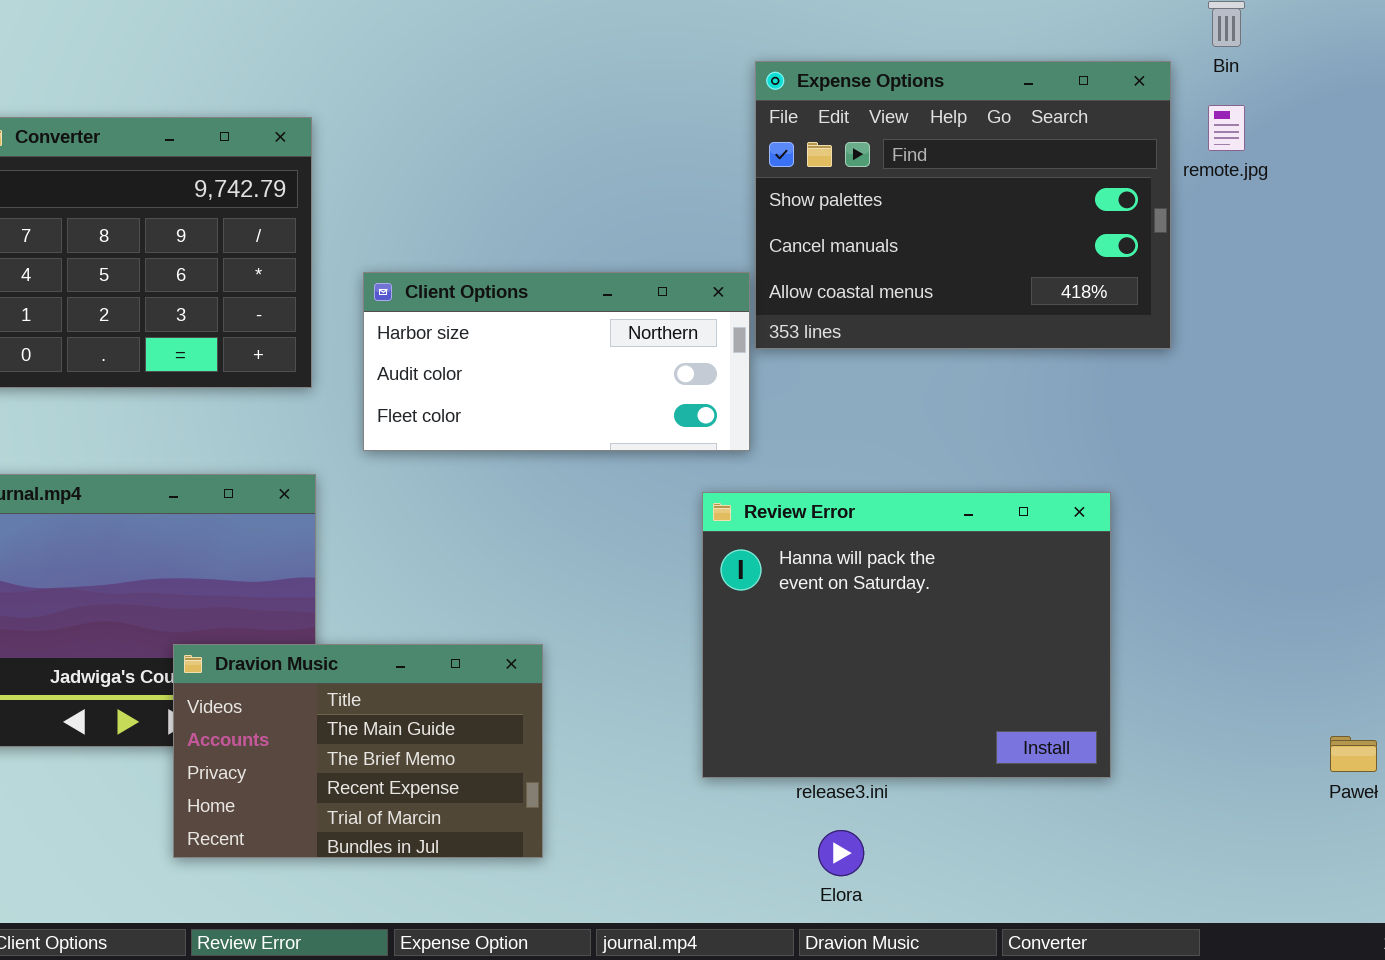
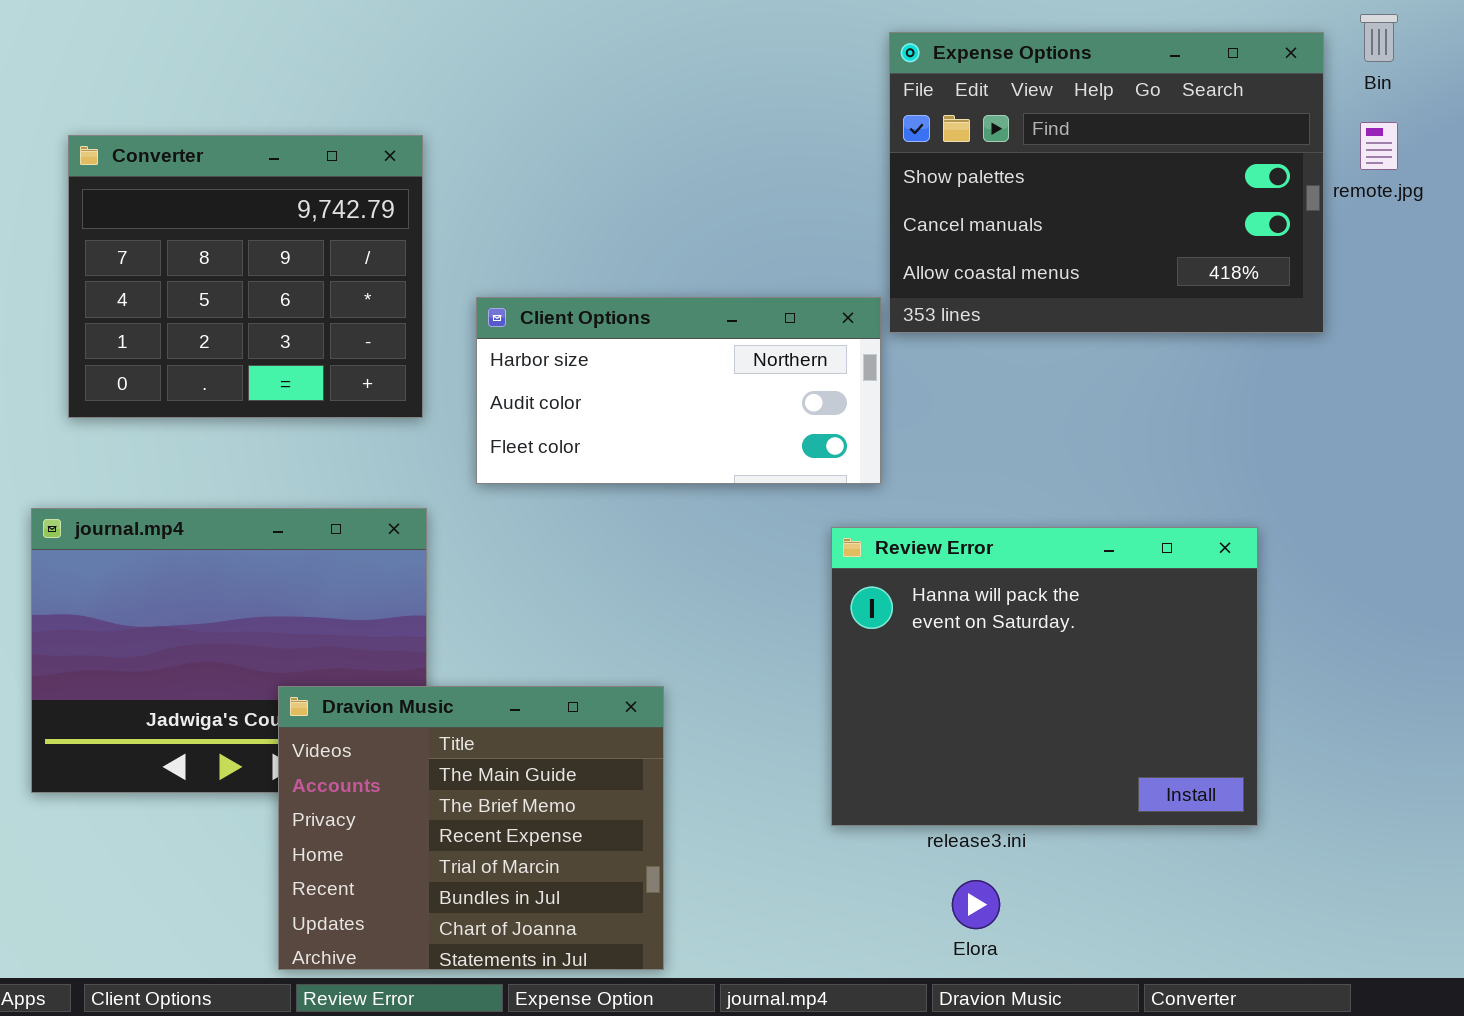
Expense Options: [755,61,1171,349] -> [889,32,1324,333], moved
Dravion Music: [173,644,543,858] -> [278,686,664,970], resized

